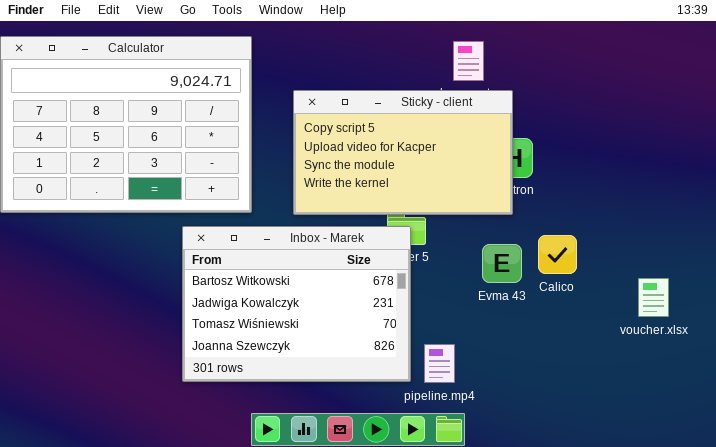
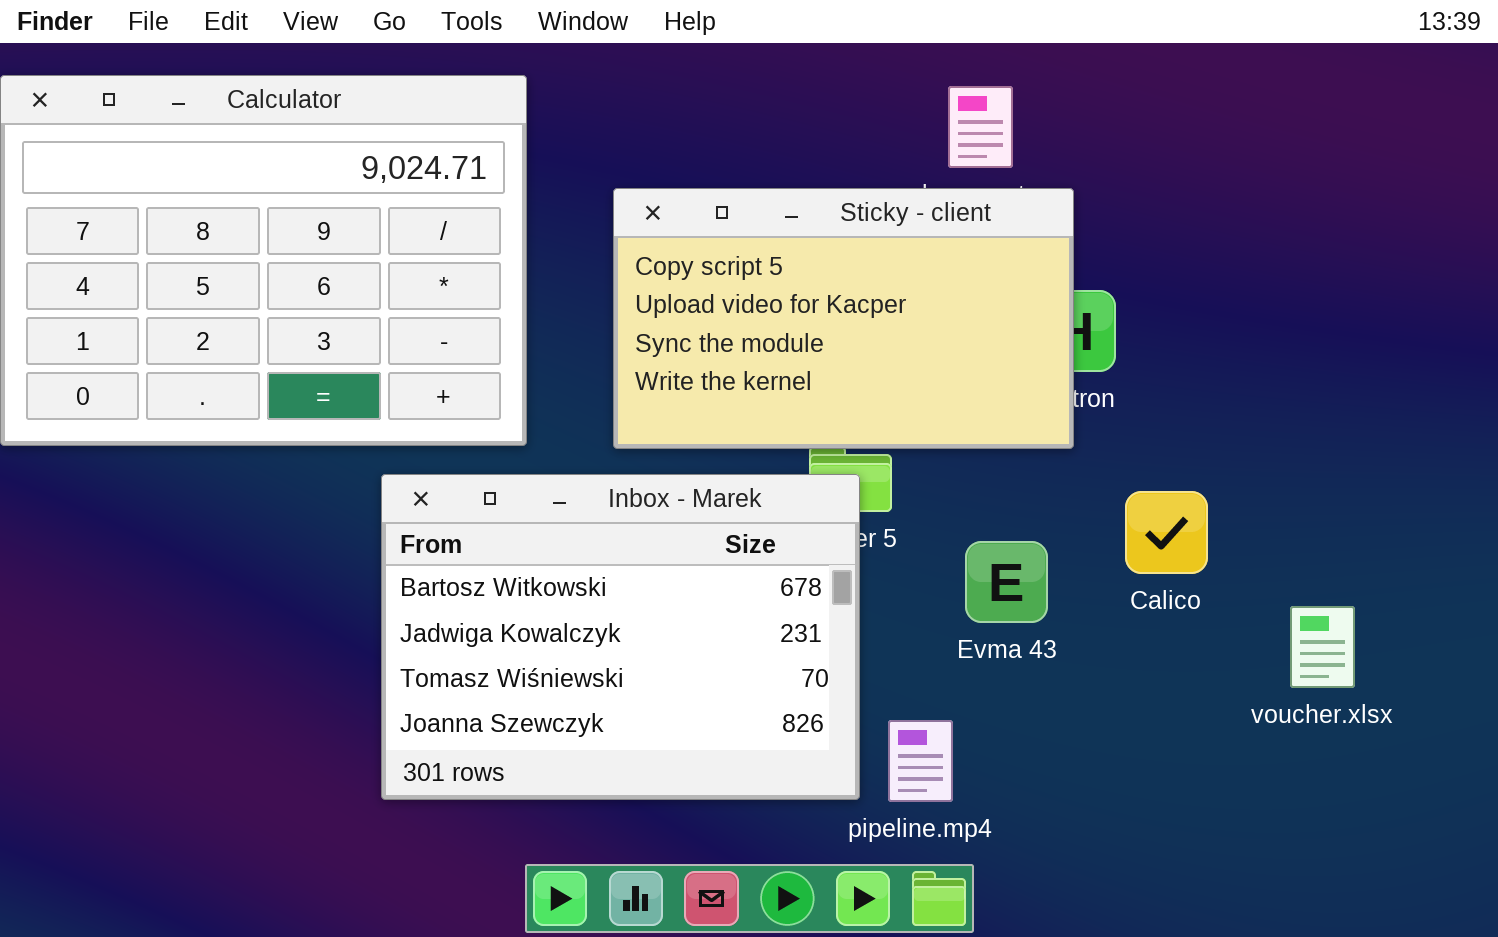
Evma 43: [482,244,522,283] -> [965,541,1048,623], moved
voucher.xlsx: [638,278,669,317] -> [1290,606,1355,688], moved

